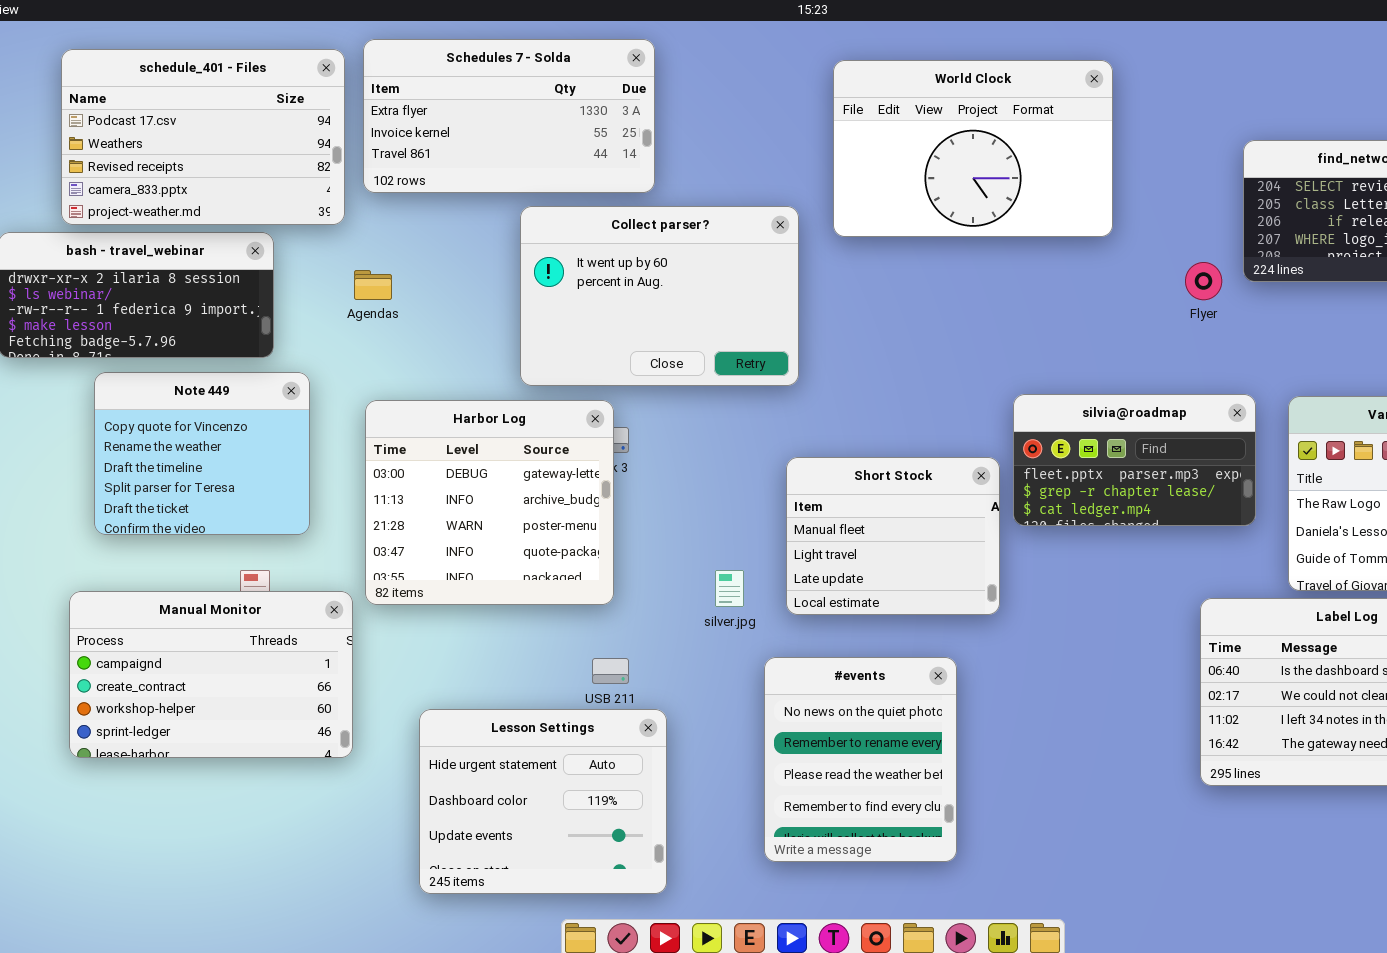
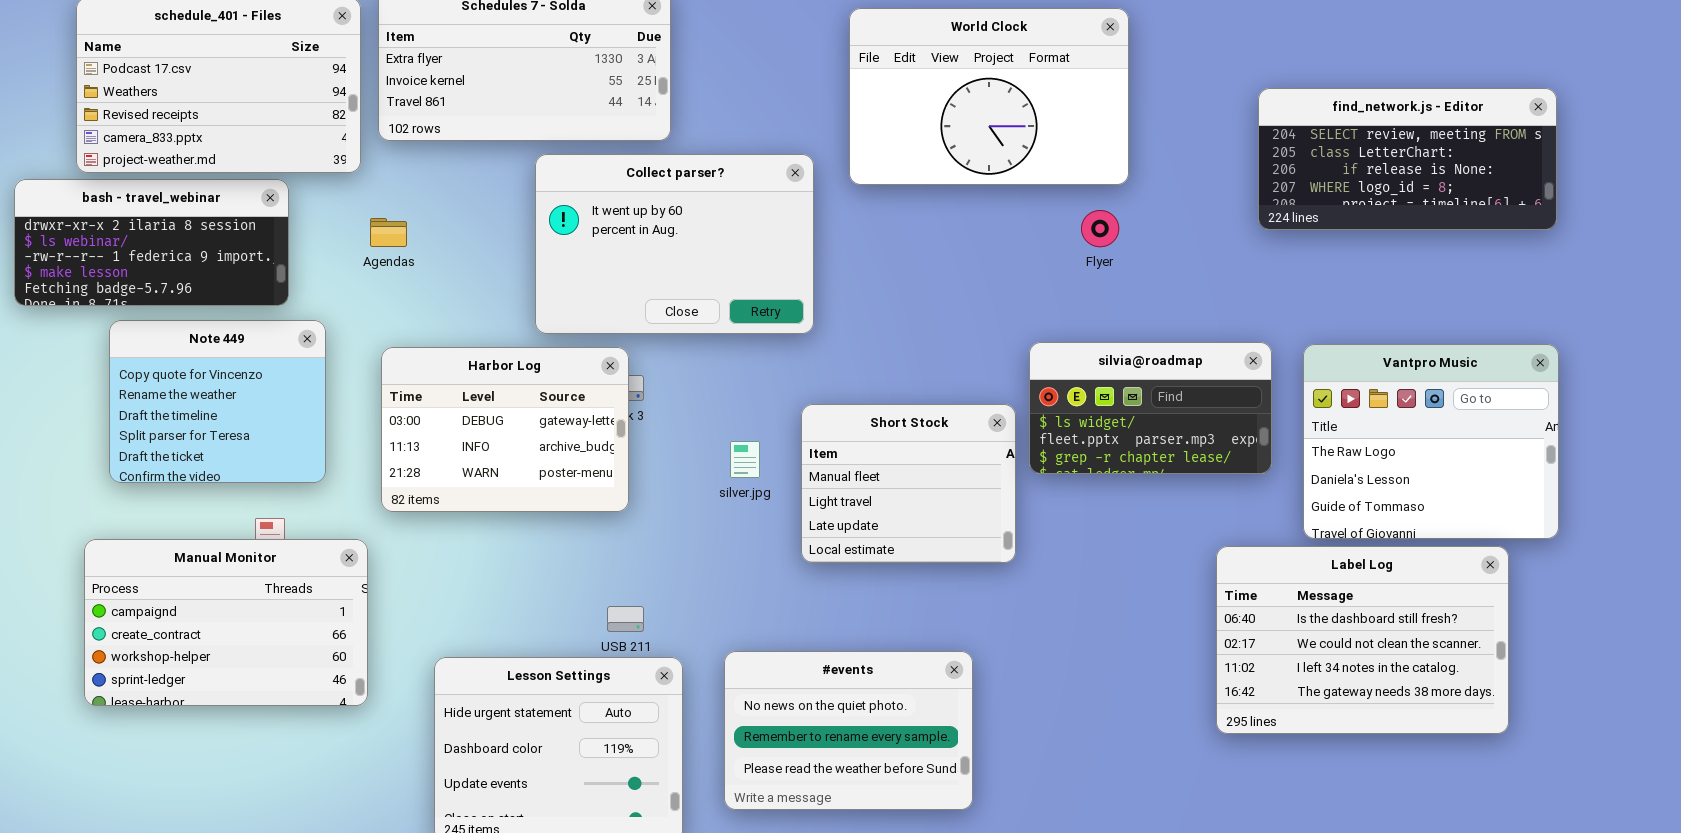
Flyer: [1185,262,1222,300] -> [1081,210,1119,247], moved
silvia@roadmap: [1013,394,1256,526] -> [1029,342,1272,474], scrolled up 1 row
Harbor Log: [365,400,614,605] -> [381,347,629,512], resized
silver.jpg: [715,570,744,607] -> [730,441,760,478], moved
#events: [764,657,957,862] -> [724,651,973,810], resized

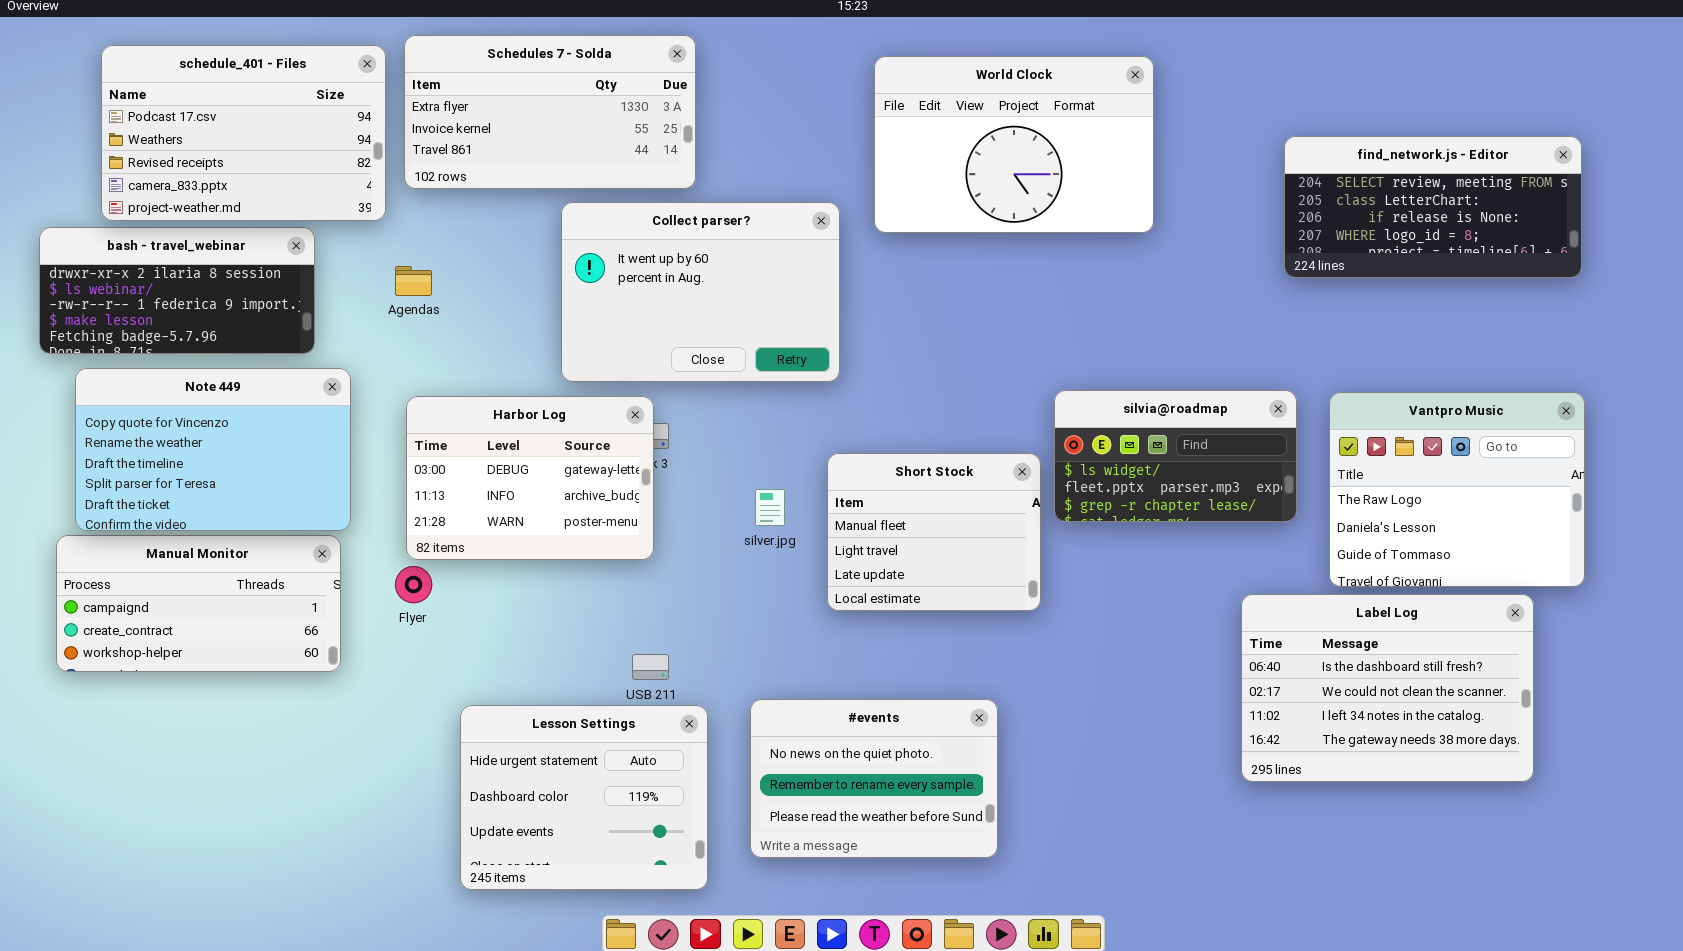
Flyer: [1081,210,1119,247] -> [395,566,432,603], moved
Note 449: [109,320,326,483] -> [75,368,351,531], resized
Manual Monitor: [84,539,368,706] -> [56,535,341,672], moved, resized

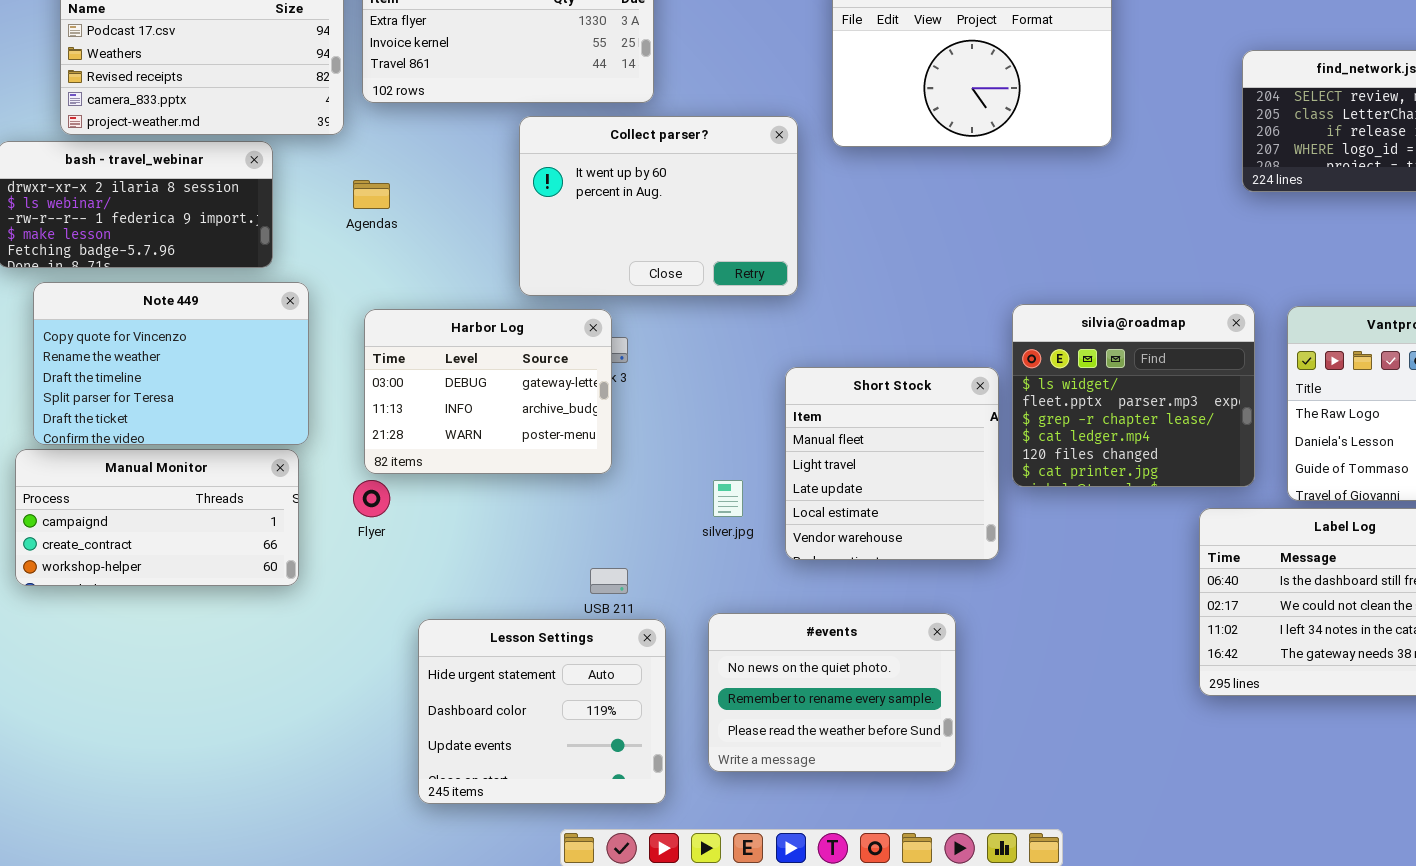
silvia@roadmap: [1054,390,1297,522] -> [1012,304,1255,487], resized
Short Stock: [827,453,1041,611] -> [785,367,999,560], resized
silver.jpg: [755,489,785,526] -> [713,480,743,517], moved

